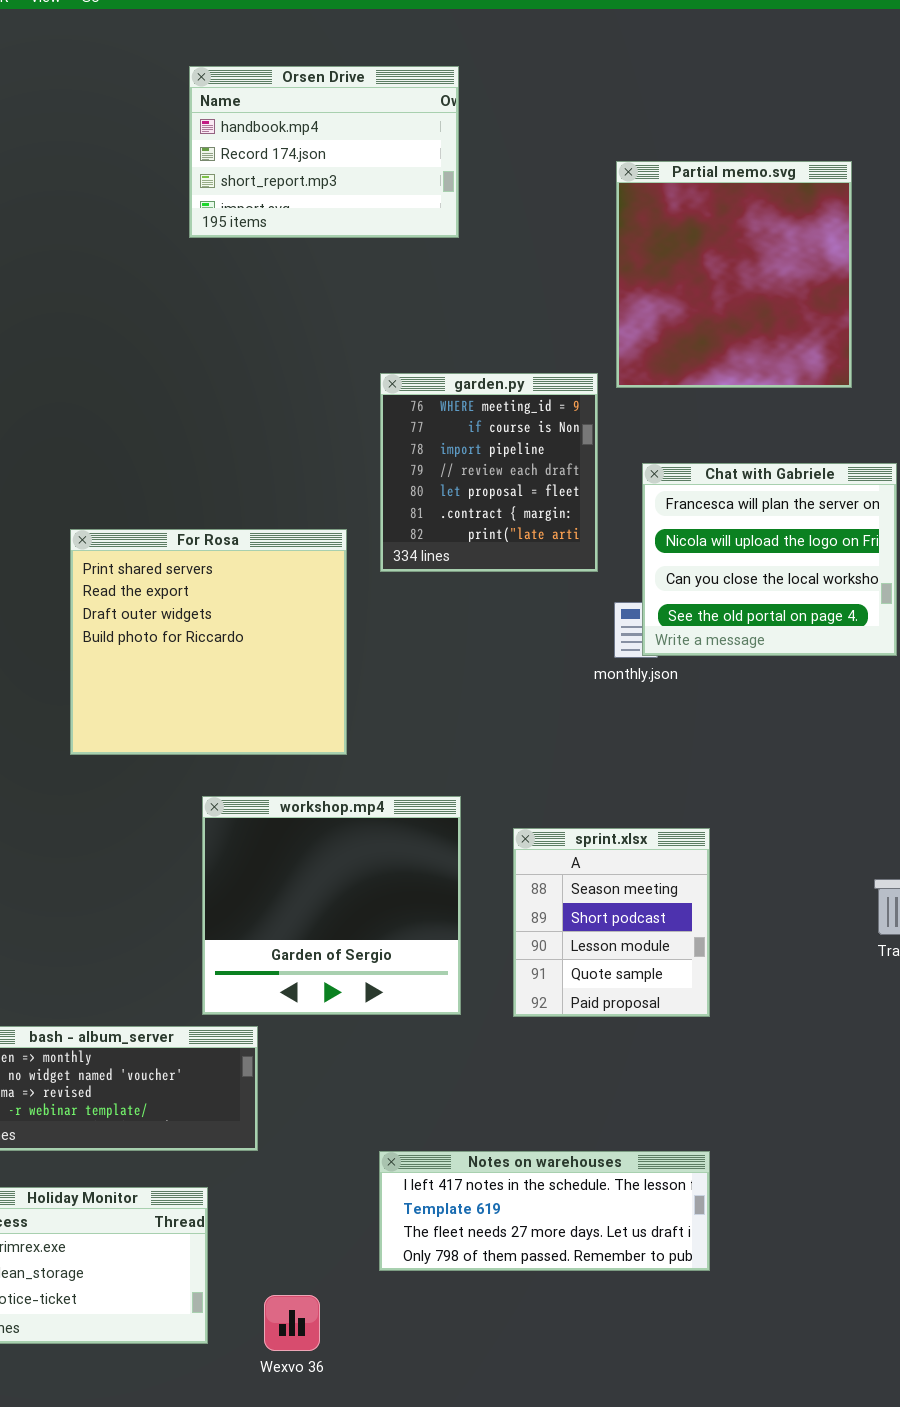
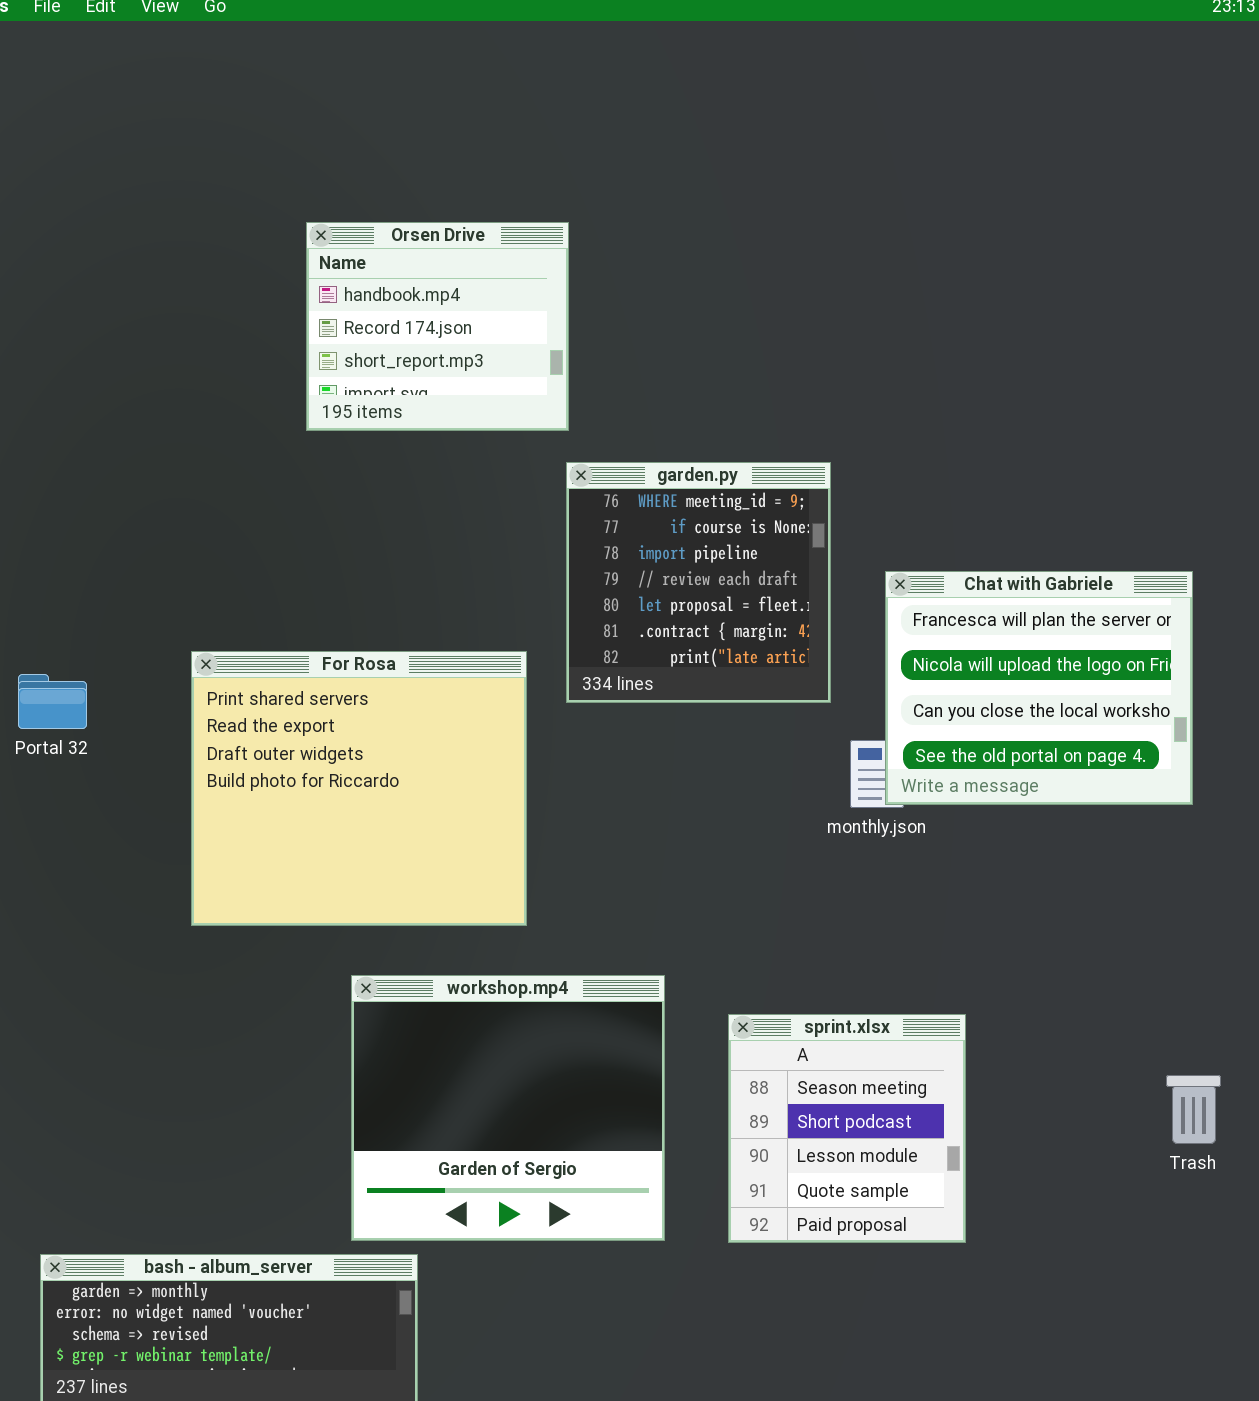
Orsen Drive: [189,66,459,238] -> [306,222,569,431], moved, resized
Partial memo.svg: [616,161,852,388] -> none, closed

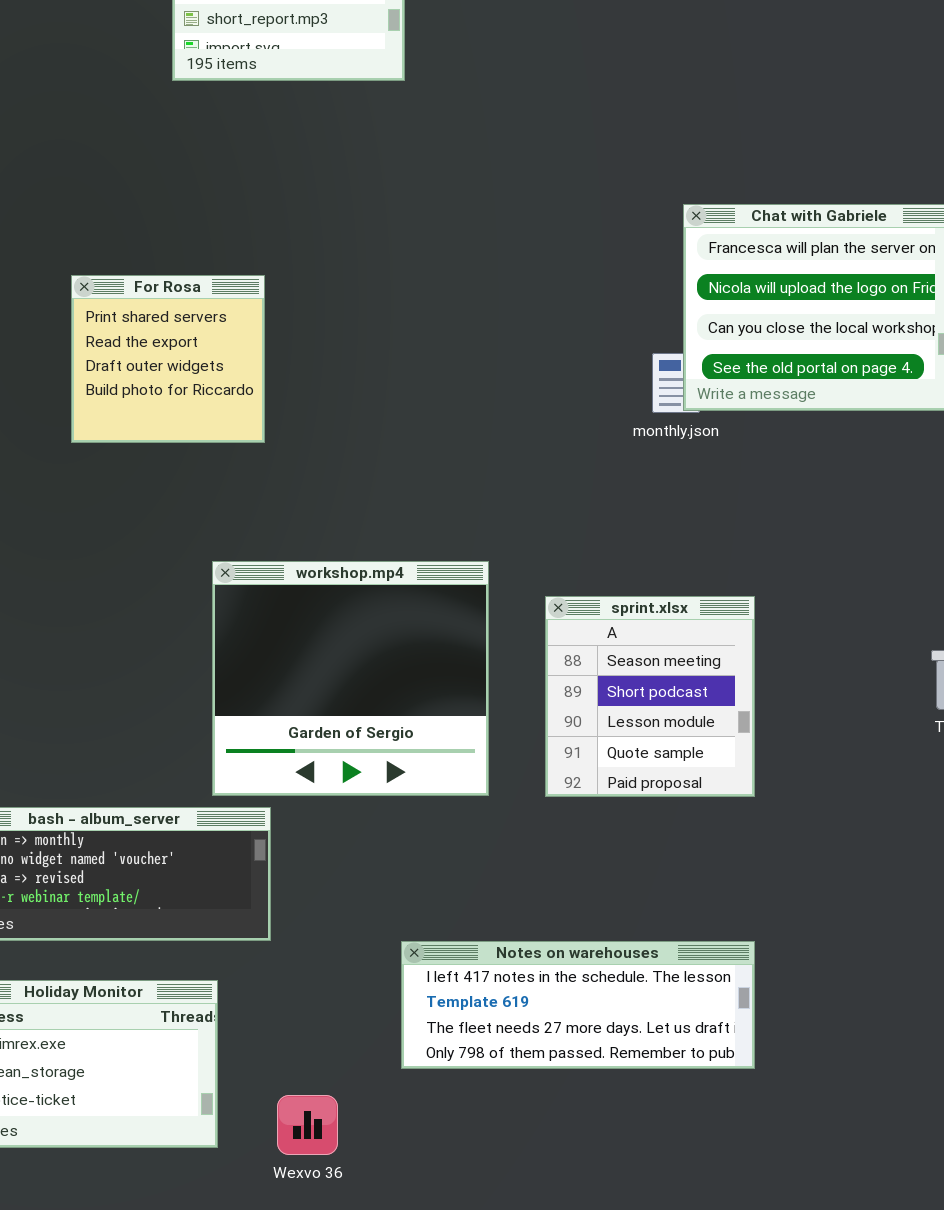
garden.py: [566,462,831,703] -> none, closed
For Rosa: [191,651,527,926] -> [71,275,265,443], resized

